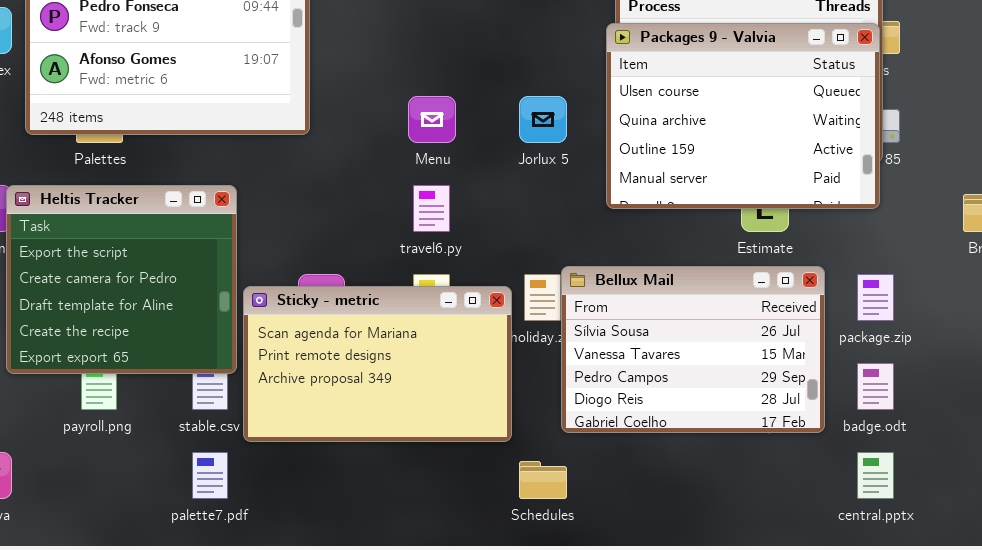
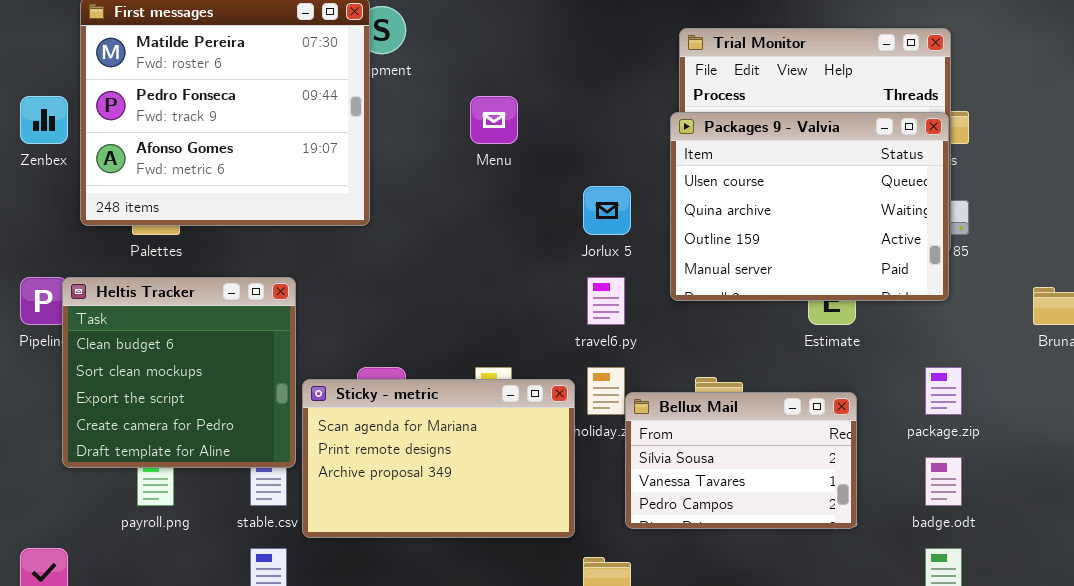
Menu: [408,96,456,143] -> [470,96,518,144], moved
Heltis Tracker: [6,185,237,374] -> [62,277,296,468], scrolled up 2 rows
travel6.py: [413,185,450,232] -> [587,277,625,325], moved
Bellux Mail: [561,266,825,433] -> [625,392,857,529], resized

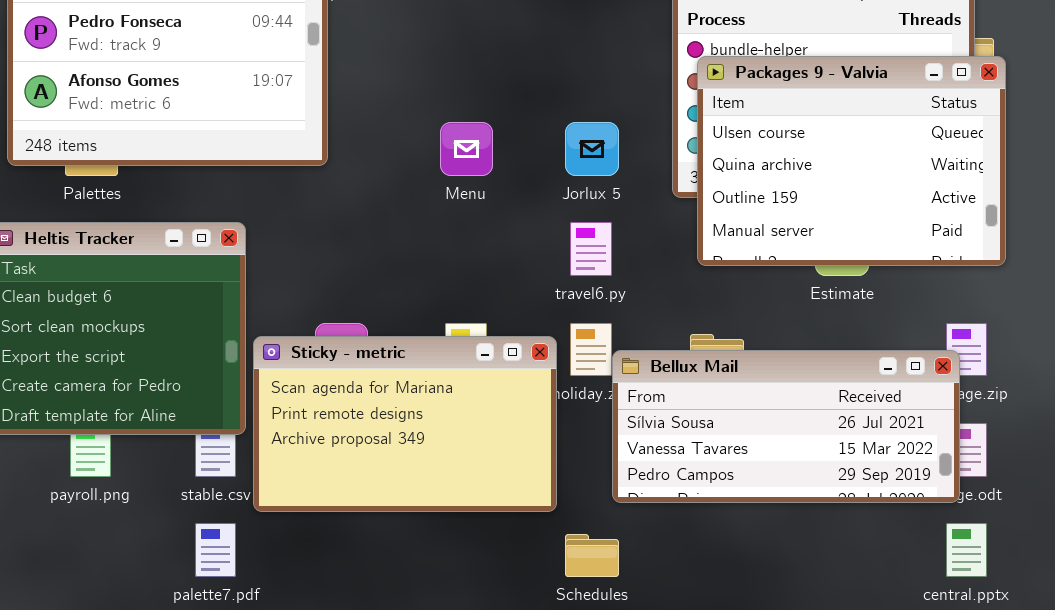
Menu: [470,96,518,144] -> [440,122,493,176], moved
Packages 9 - Valvia: [670,112,949,301] -> [697,56,1006,266], moved
Bellux Mail: [625,392,857,529] -> [612,350,960,503], resized

